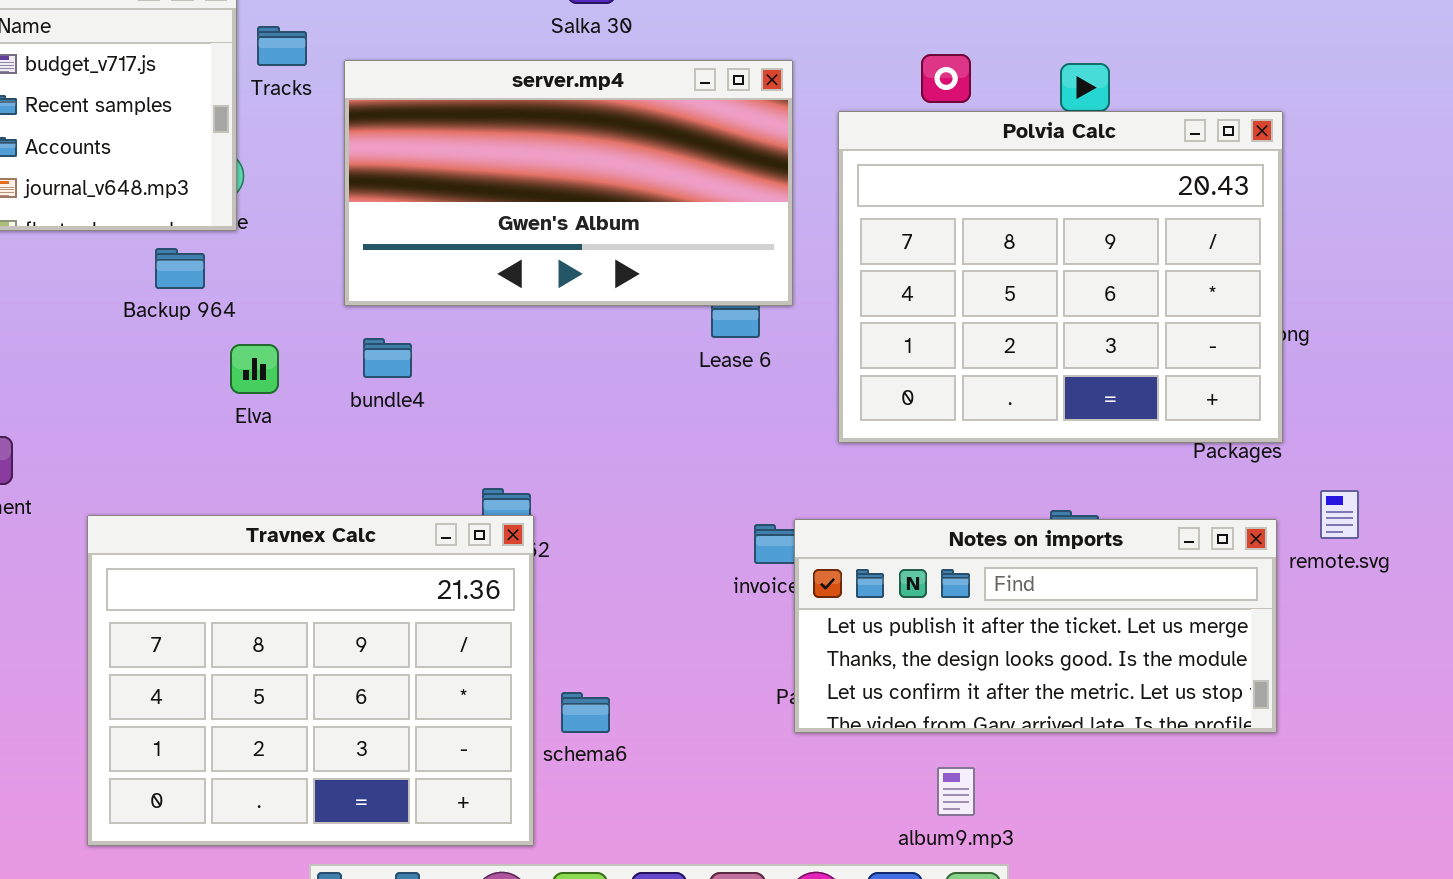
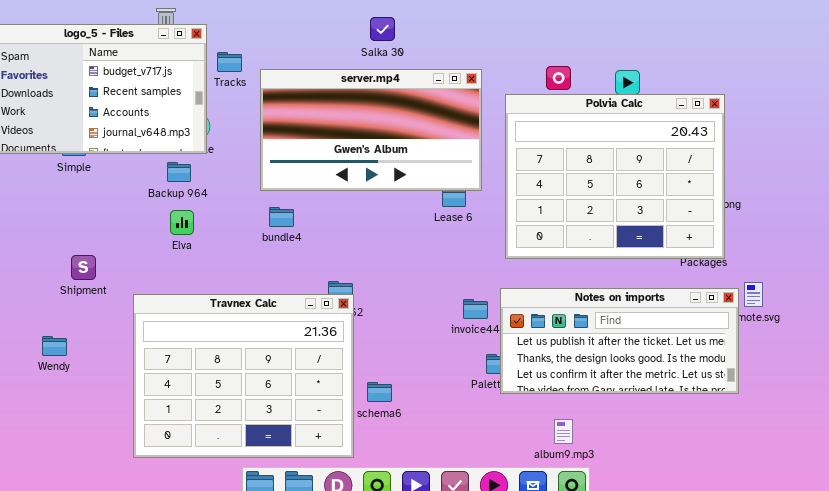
Elva: [230,344,279,394] -> [170,210,194,235], moved
Notes on imports: [794,519,1277,733] -> [500,288,739,394], moved

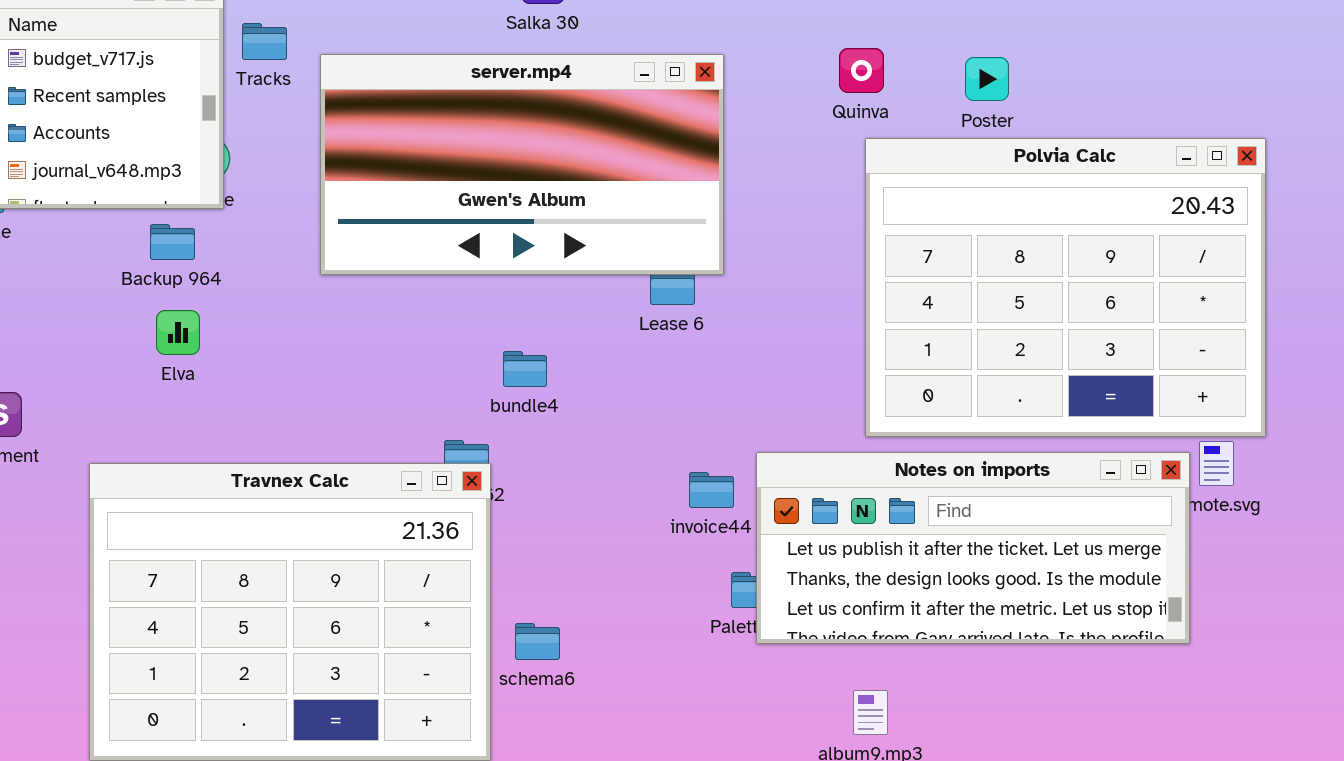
Polvia Calc: [505,94,725,259] -> [865,138,1266,437], moved
bundle4: [269,207,294,227] -> [503,351,547,387], moved

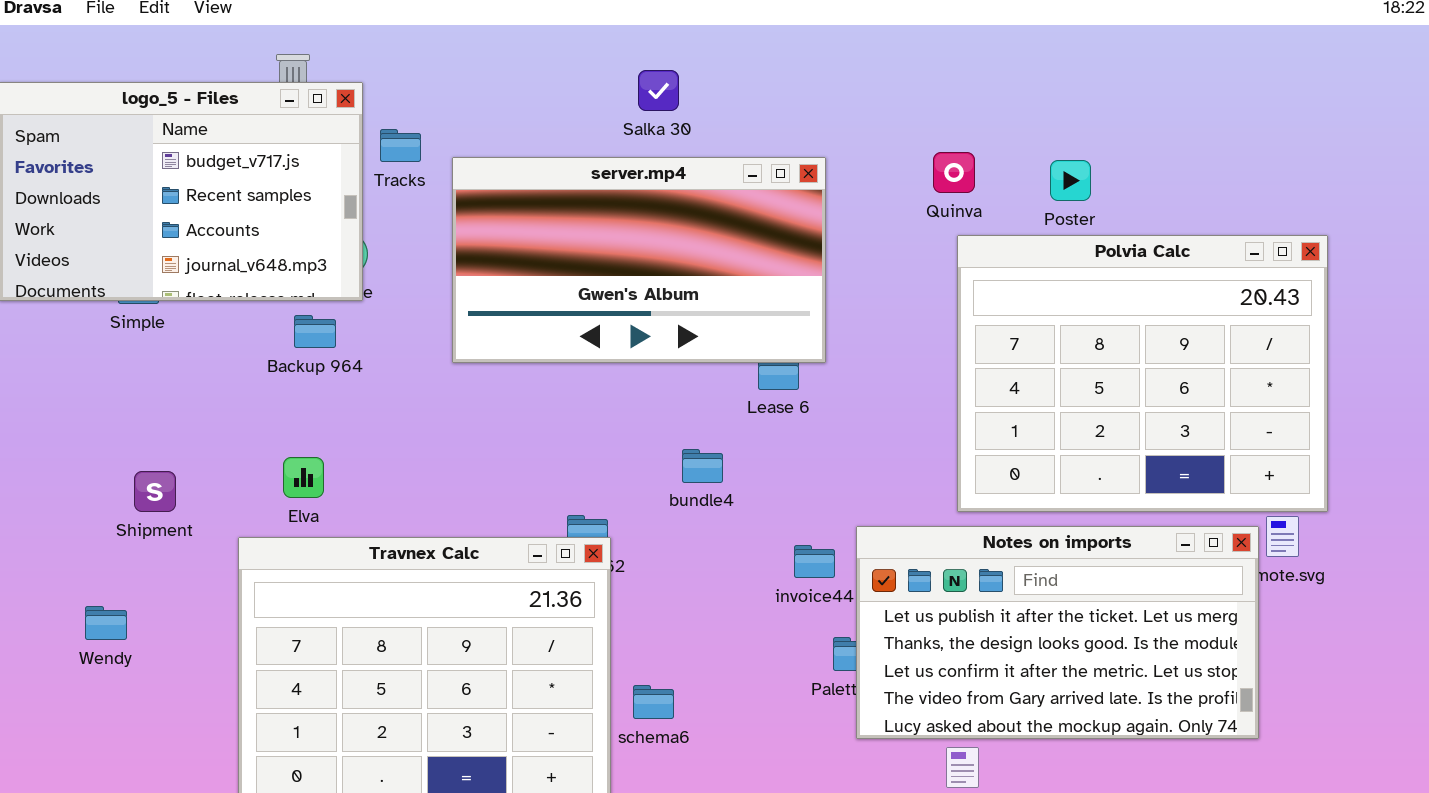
Elva: [156,310,200,355] -> [283,457,324,498], moved
bundle4: [503,351,547,387] -> [682,449,723,483], moved
Notes on imports: [756,452,1190,644] -> [856,526,1259,739], resized

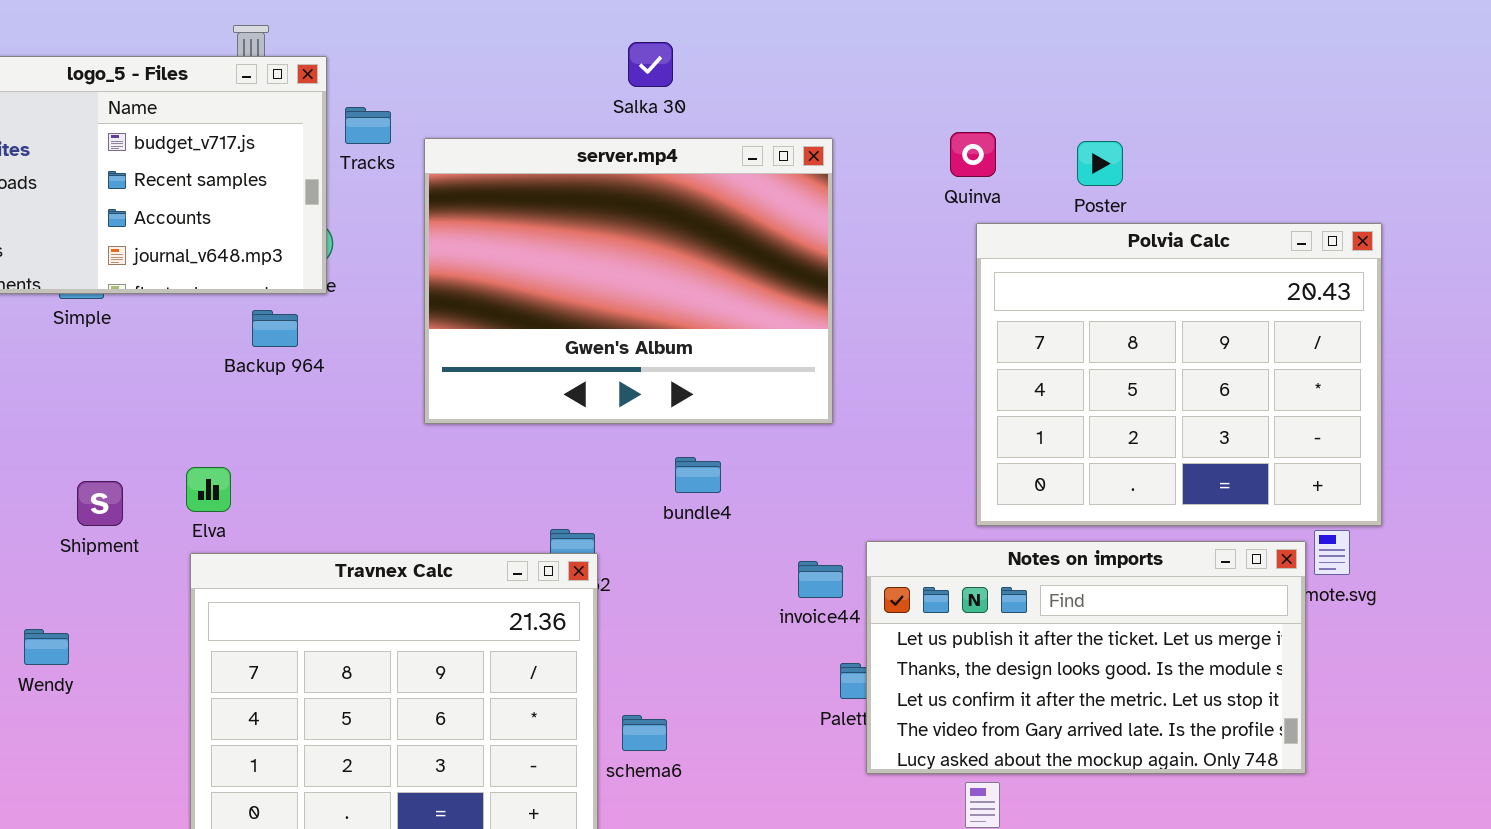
server.mp4: [452,157,826,363] -> [424,138,833,424], resized
Elva: [283,457,324,498] -> [186,467,231,512], moved

